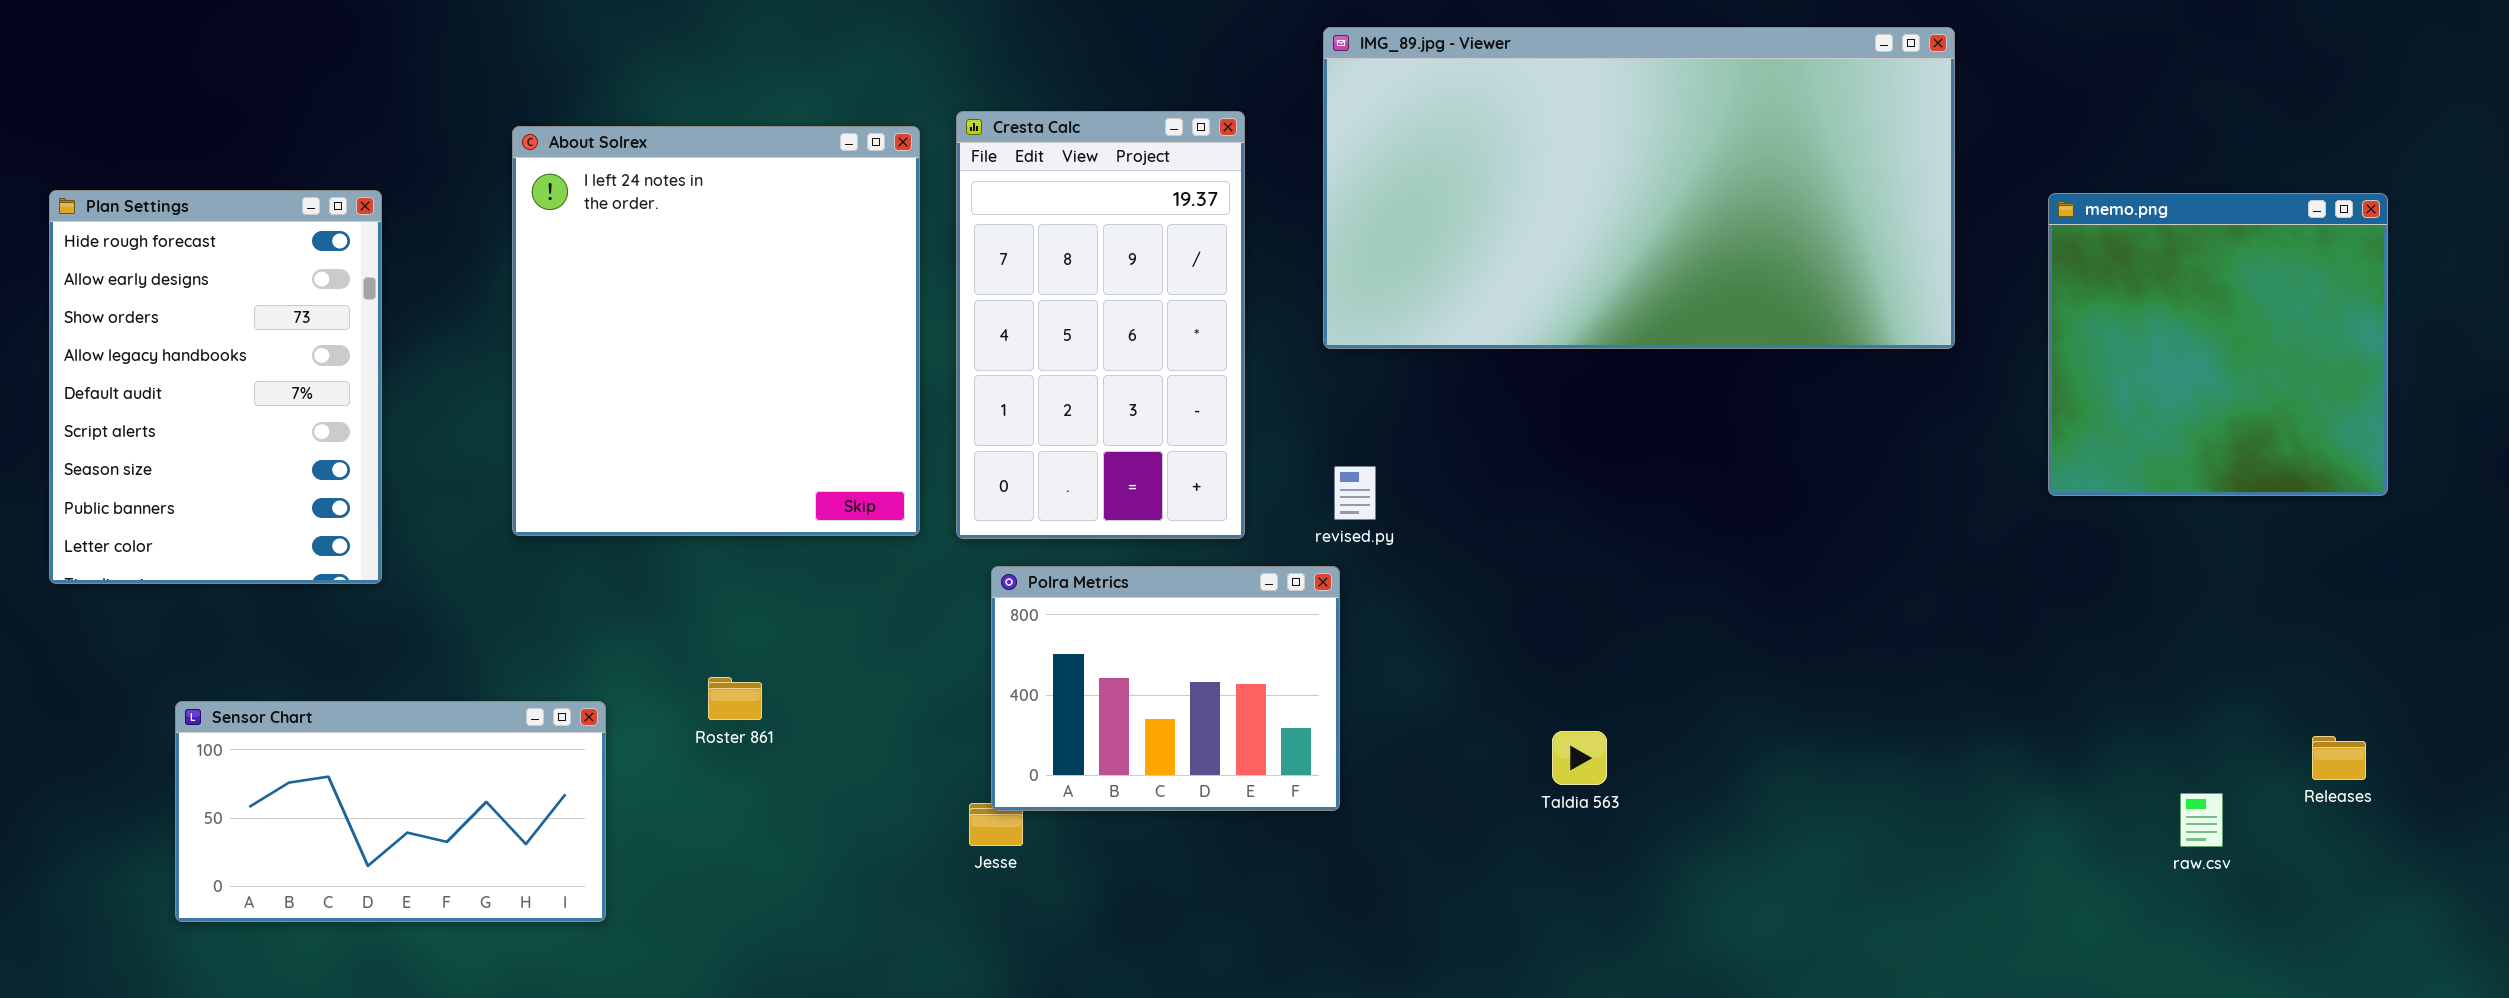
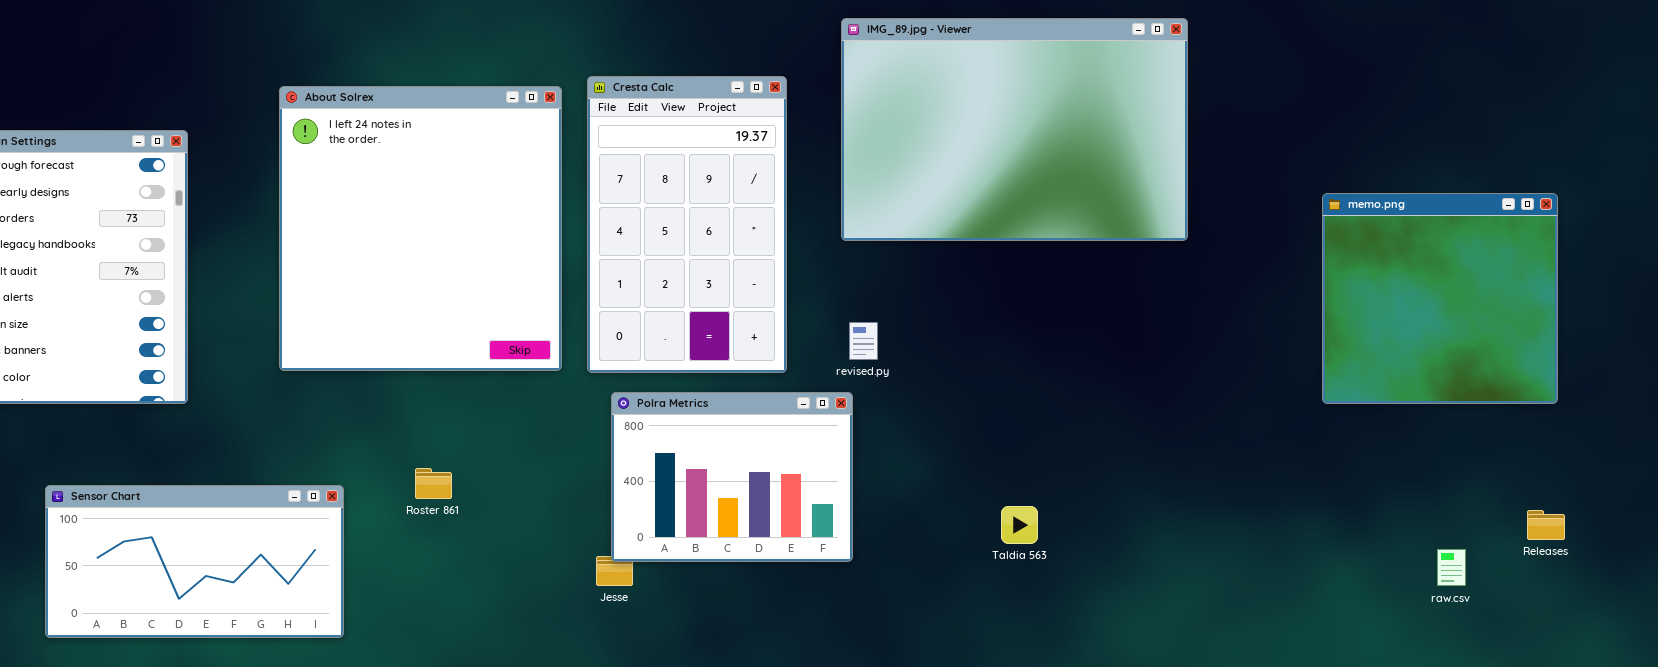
IMG_89.jpg - Viewer: [1323,27,1955,349] -> [841,18,1188,241], resized
memo.png: [2048,193,2388,496] -> [1322,193,1558,404], moved

